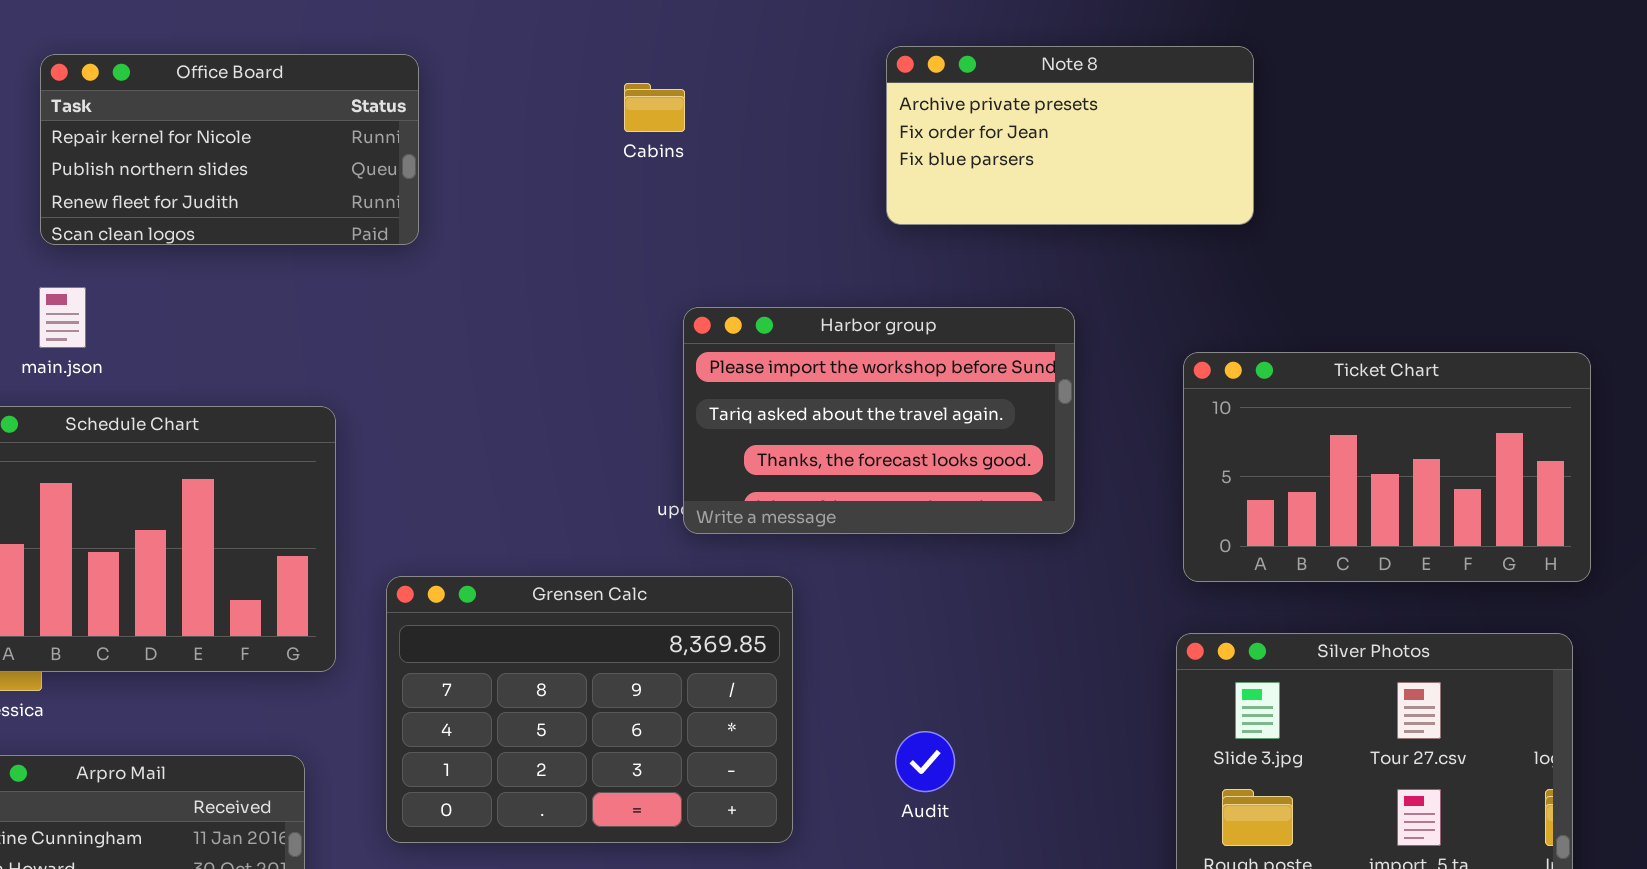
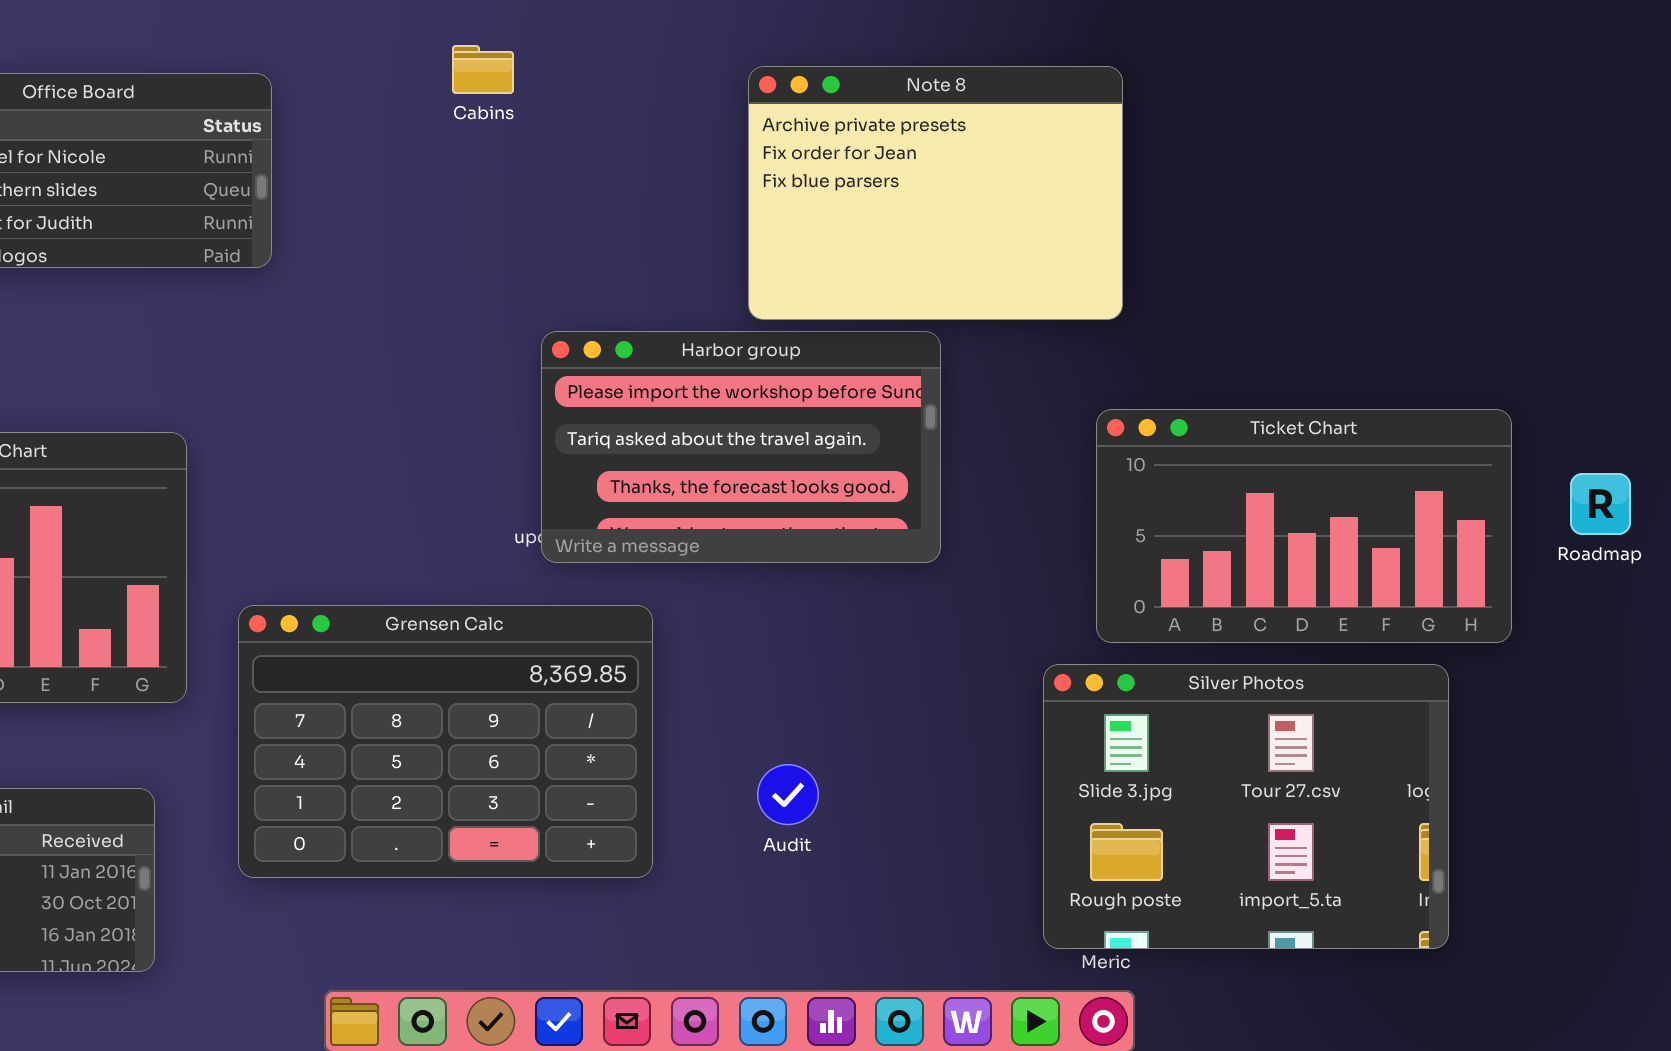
Note 8: [886,46,1254,225] -> [748,66,1123,320], resized
Cabins: [624,83,685,132] -> [452,45,514,94], moved
Ticket Chart: [1183,352,1591,582] -> [1096,409,1512,643], moved

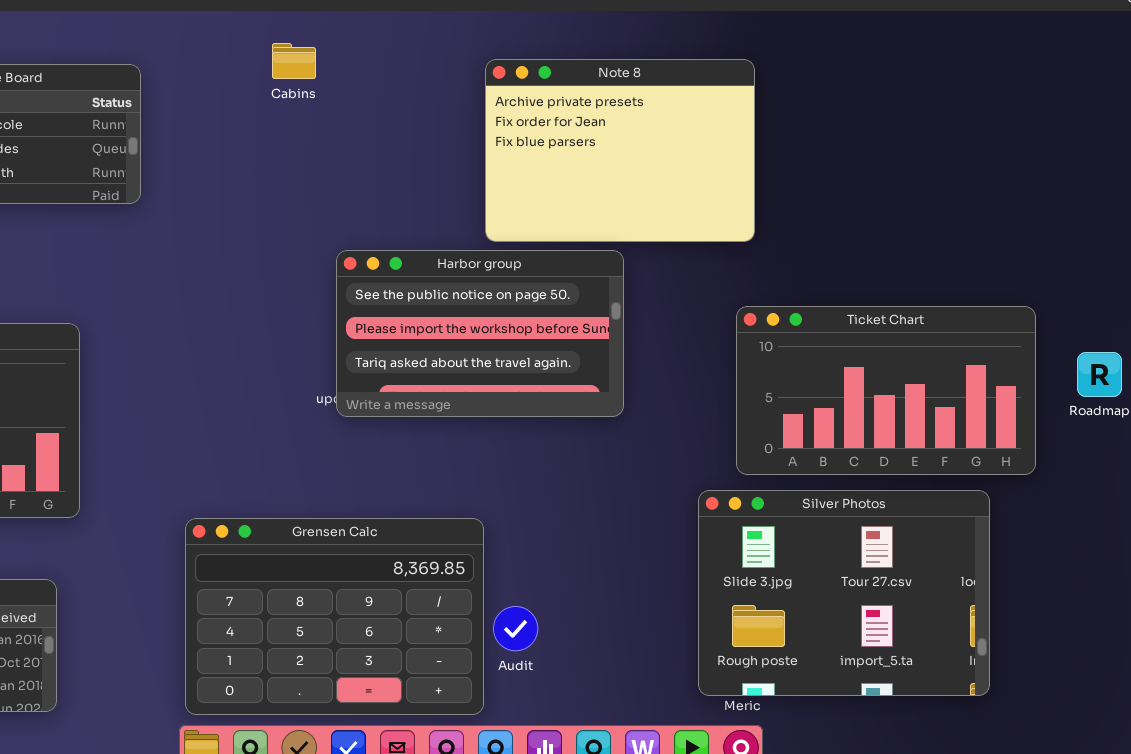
Harbor group: [541,331,941,563] -> [336,250,624,417], scrolled up 1 row
Grensen Calc: [238,605,653,878] -> [185,518,484,715], moved
Audit: [757,764,819,825] -> [493,606,538,651], moved

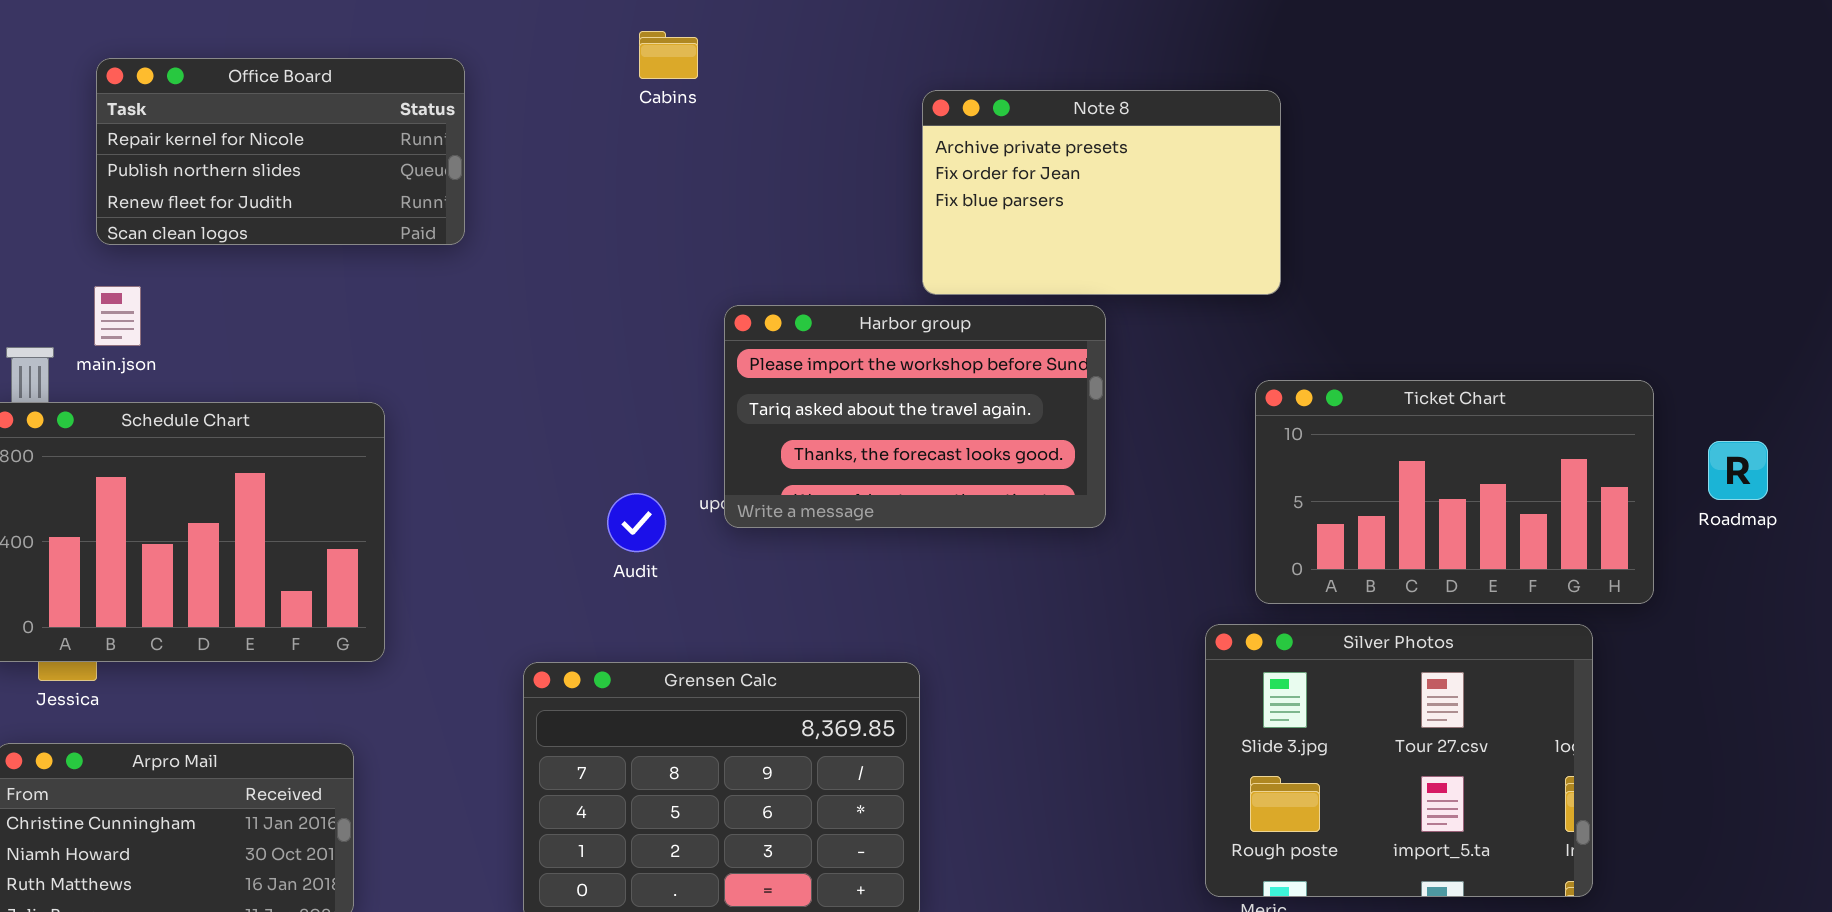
Note 8: [485,59,755,242] -> [922,90,1281,295], resized
Harbor group: [336,250,624,417] -> [724,305,1106,528], scrolled down 1 row
Audit: [493,606,538,651] -> [607,493,666,552], moved

